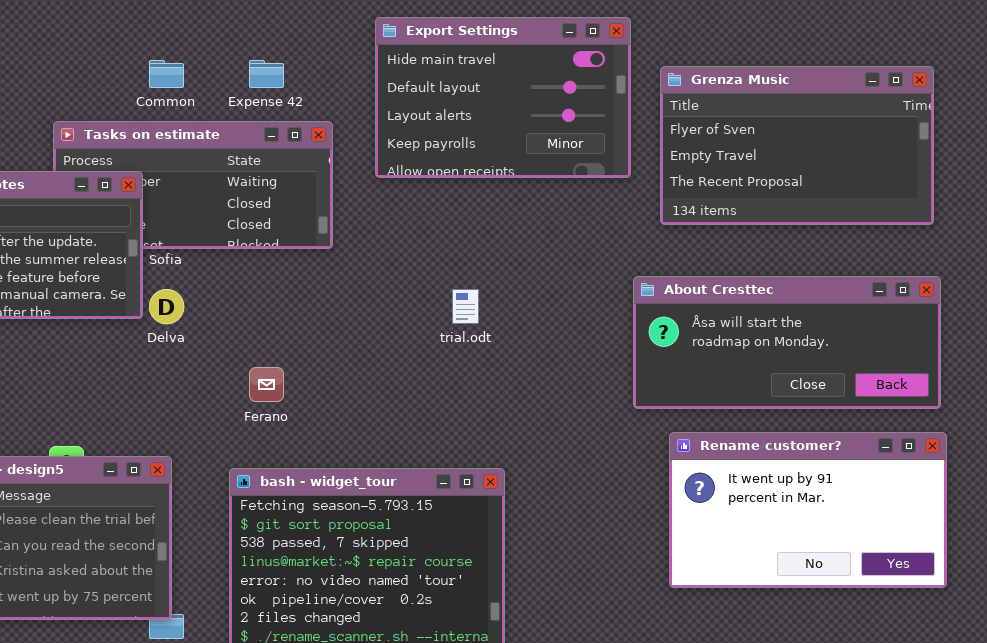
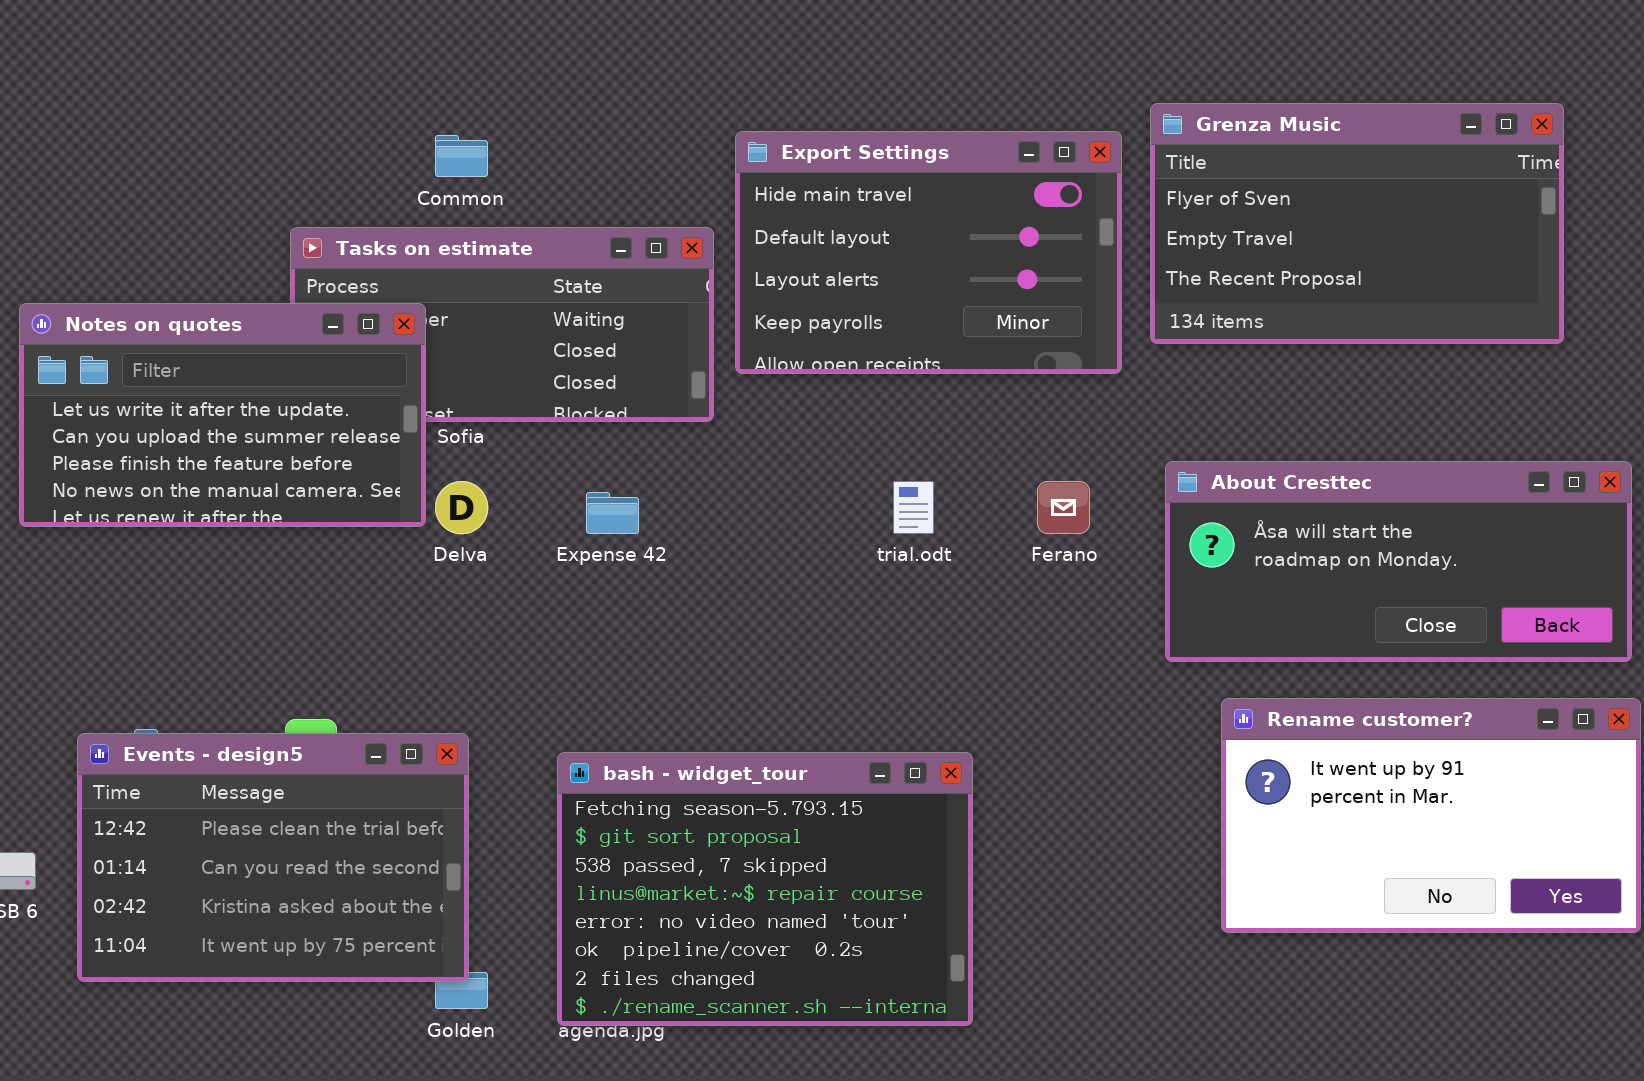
Export Settings: [375,17,631,178] -> [735,131,1122,374], moved
Expense 42: [249,60,284,88] -> [586,492,639,534], moved
Grenza Music: [660,66,934,225] -> [1150,103,1564,344], moved
Ferano: [249,367,284,402] -> [1037,481,1090,534], moved

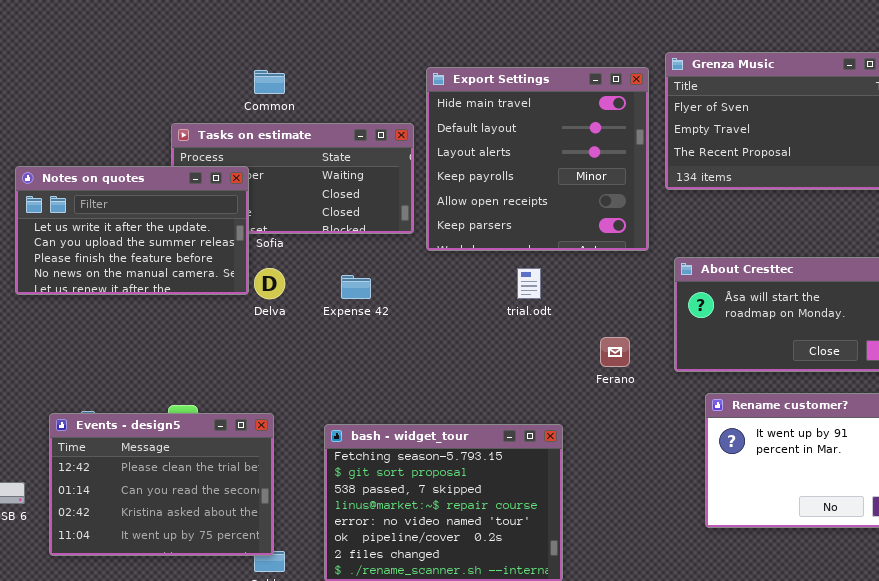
Export Settings: [735,131,1122,374] -> [426,67,649,251], resized
Ferano: [1037,481,1090,534] -> [600,337,630,367], moved

